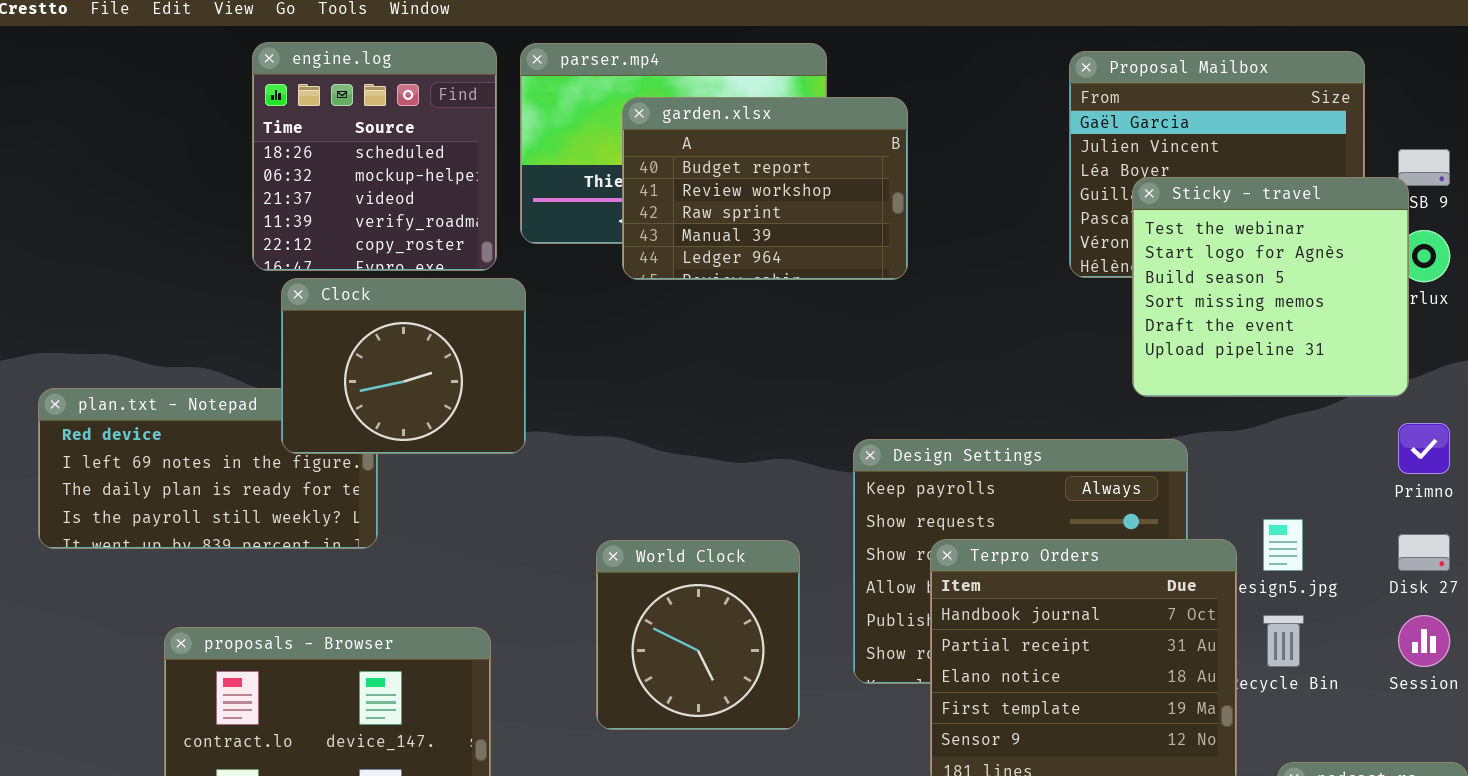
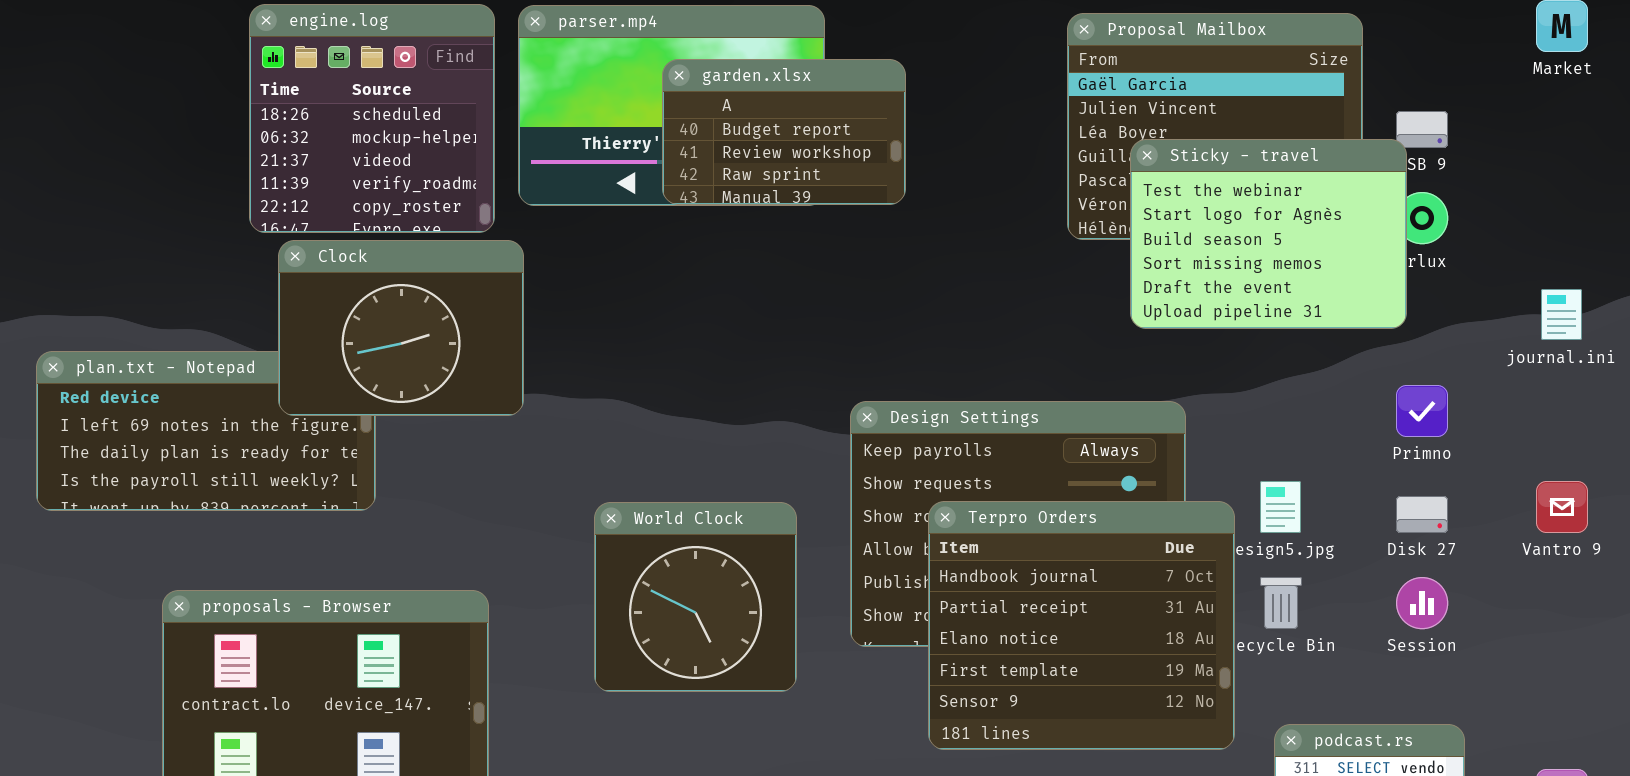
garden.xlsx: [622,97,908,280] -> [662,59,906,205], resized
Sticky - travel: [1132,177,1409,397] -> [1130,139,1407,329], resized

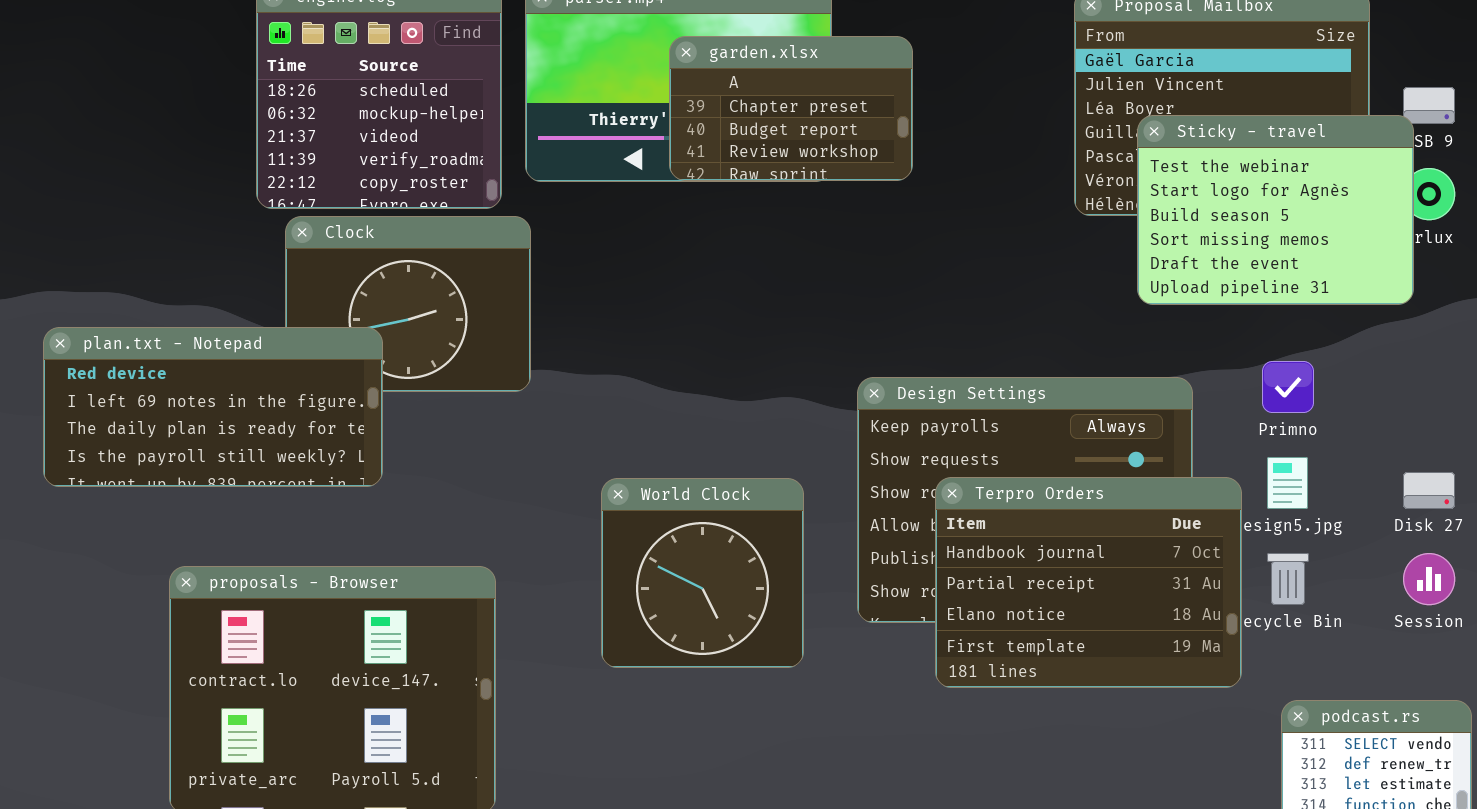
garden.xlsx: [662,59,906,205] -> [669,36,913,181], scrolled up 1 row
plan.txt - Notepad: [36,351,376,511] -> [43,327,383,487], raised
Primno: [1396,385,1448,437] -> [1262,361,1314,413], moved
Terpro Orders: [928,501,1235,750] -> [935,477,1242,688], resized

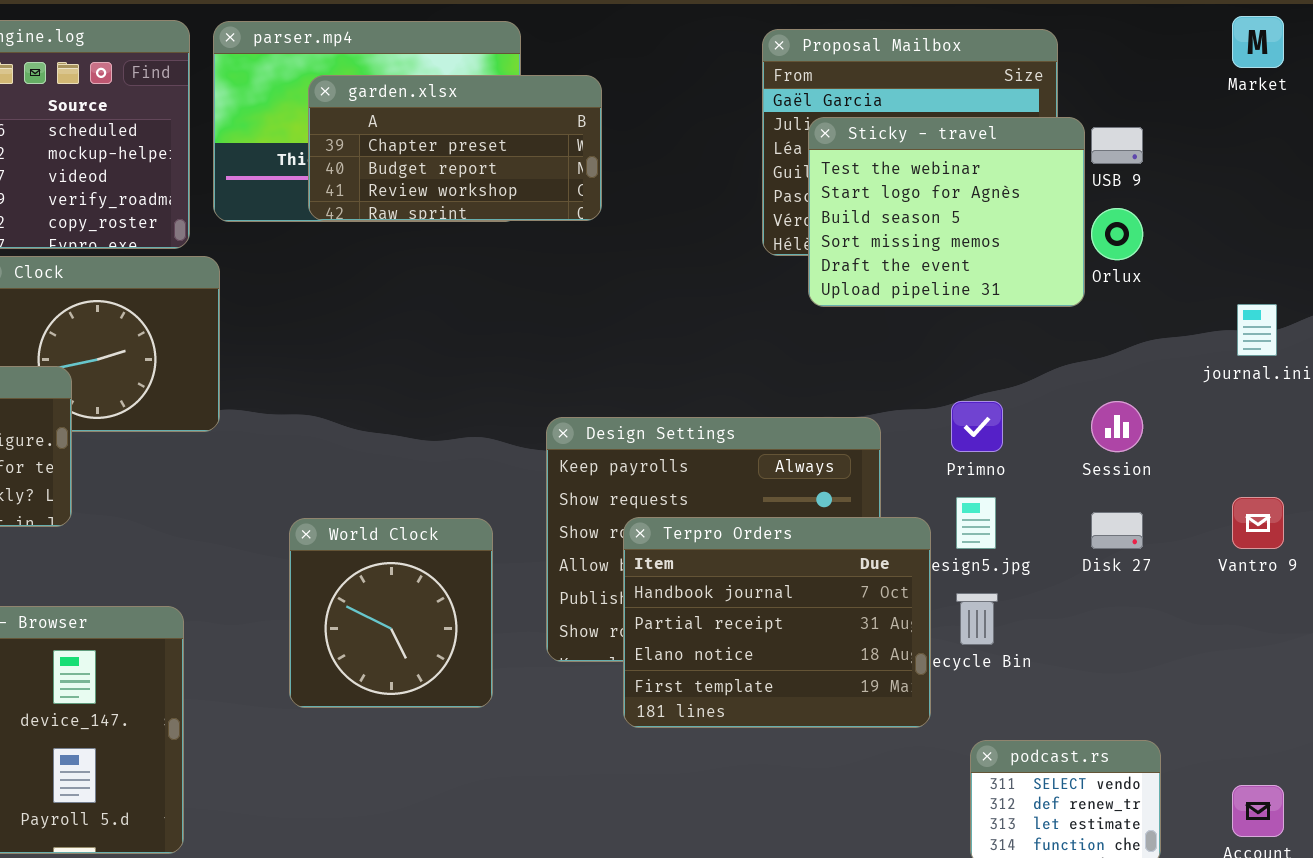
garden.xlsx: [669,36,913,181] -> [308,75,602,221], resized
Sticky - travel: [1137,115,1414,305] -> [808,117,1085,307], moved
Session: [1403,553,1455,605] -> [1091,401,1143,452], moved

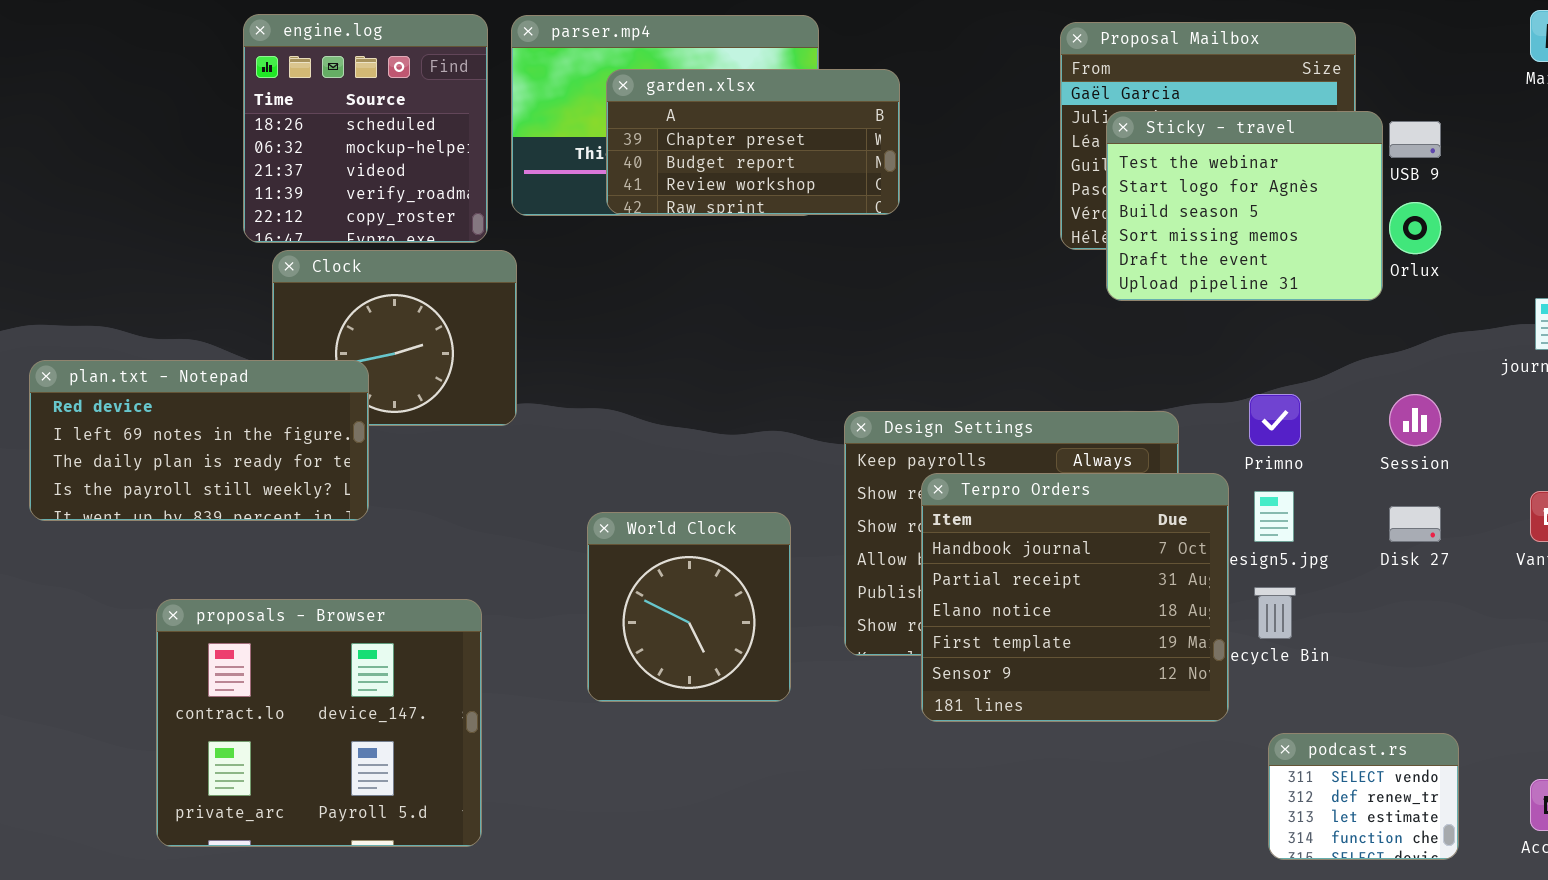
Terpro Orders: [623,517,931,728] -> [921,473,1229,722], resized

